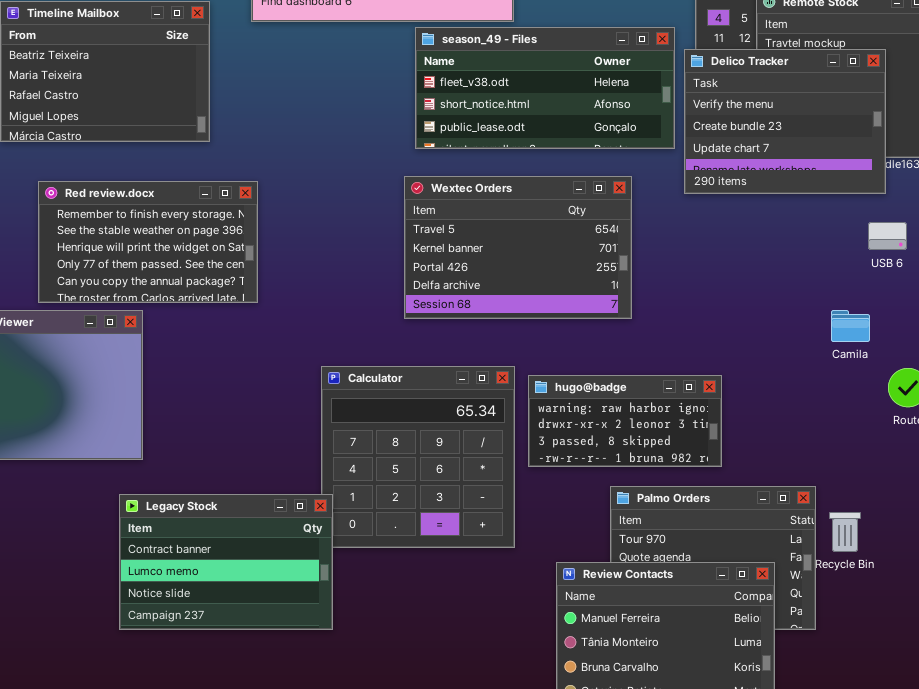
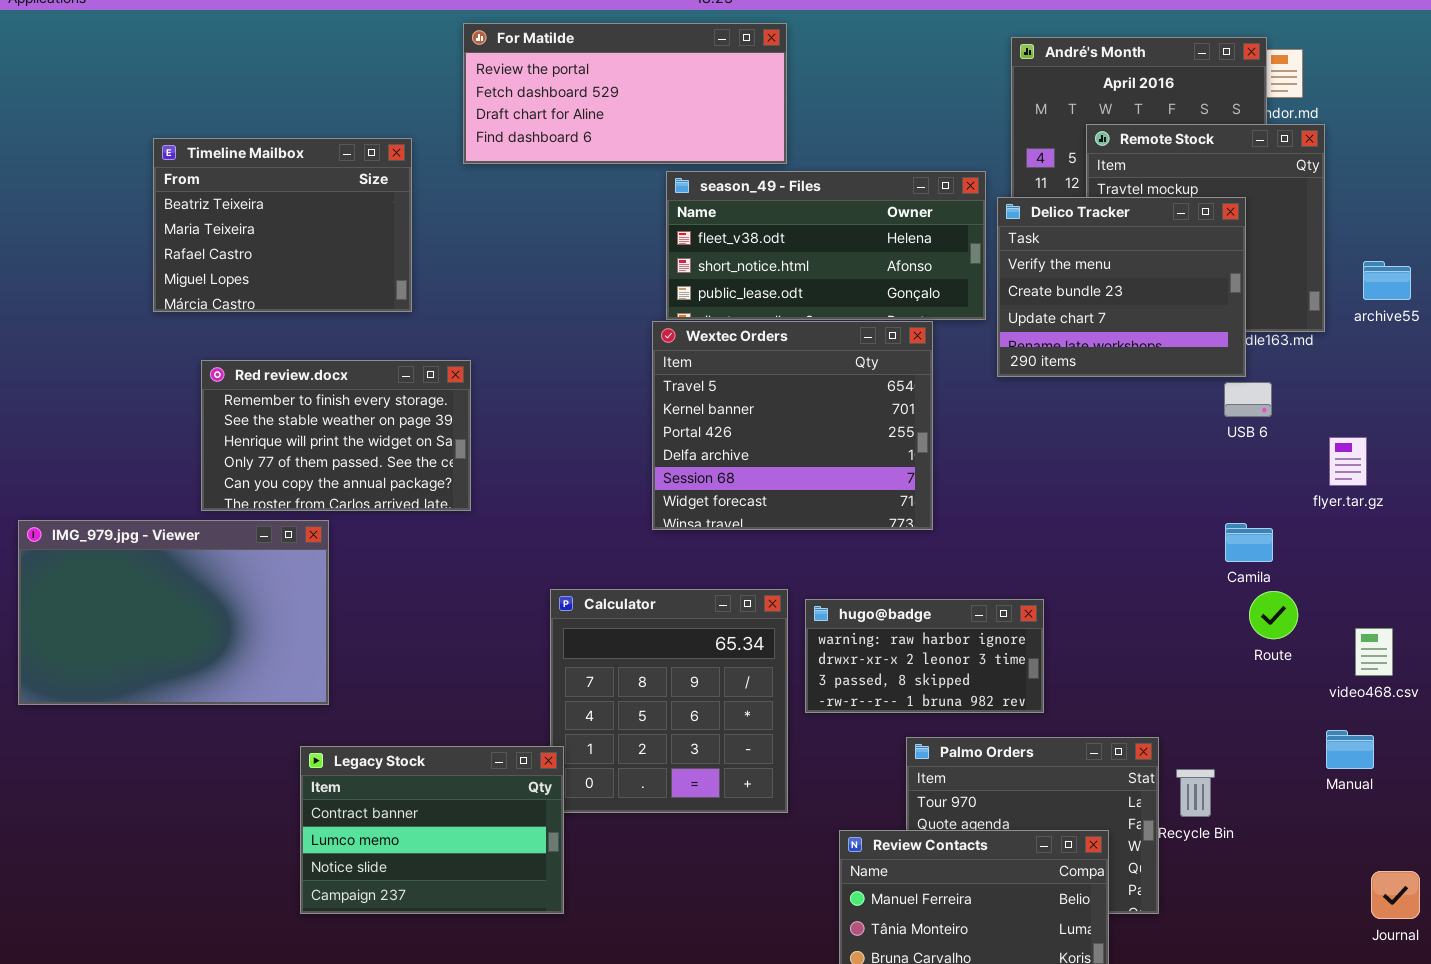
Wextec Orders: [404,176,632,319] -> [652,321,933,530], resized
USB 6: [868,222,907,250] -> [1224,382,1272,417], moved
Camila: [831,310,870,342] -> [1225,523,1273,562], moved

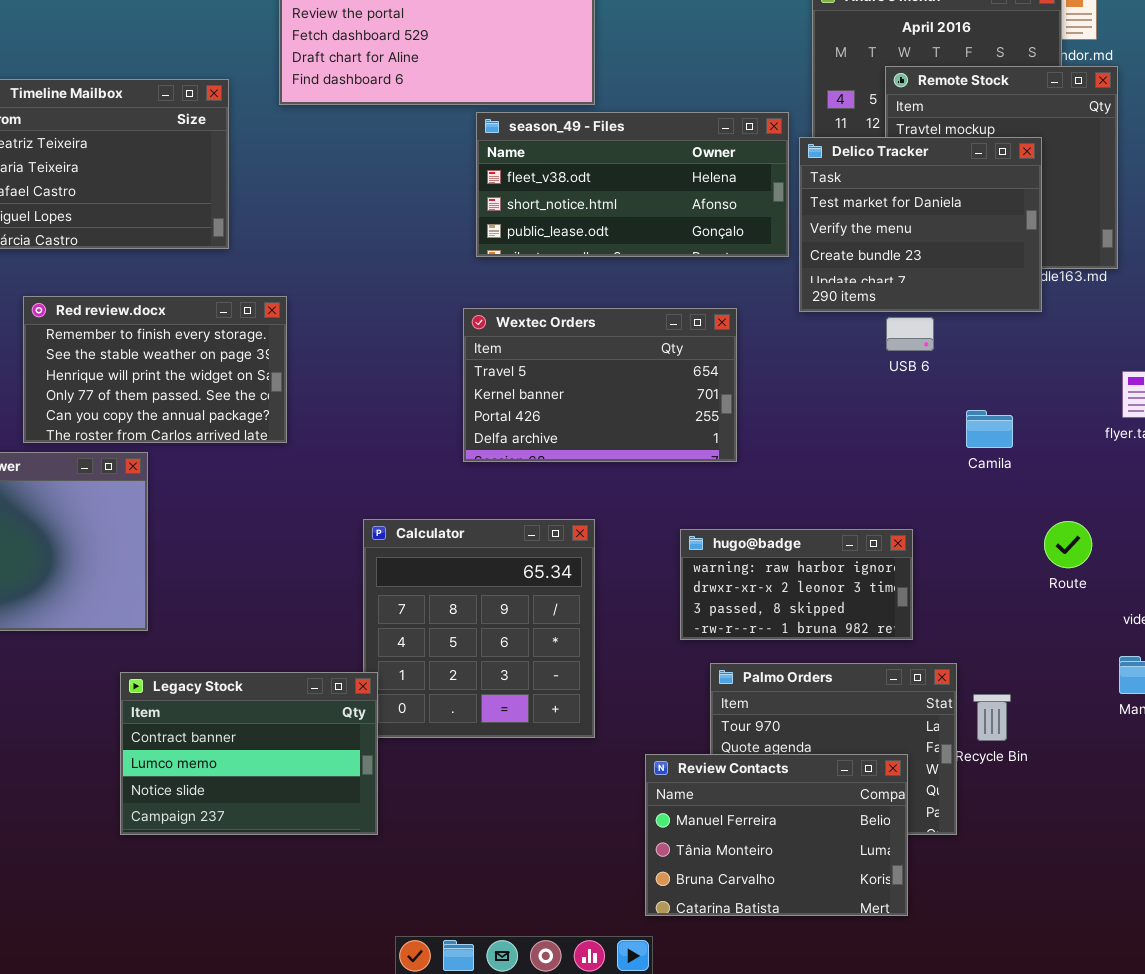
Delico Tracker: [997,197,1246,377] -> [799,137,1042,312], scrolled up 1 row
Wextec Orders: [652,321,933,530] -> [463,308,737,462], resized
USB 6: [1224,382,1272,417] -> [886,317,934,351], moved
Camila: [1225,523,1273,562] -> [966,410,1013,448], moved
hugo@badge: [805,599,1044,713] -> [680,529,913,640], moved

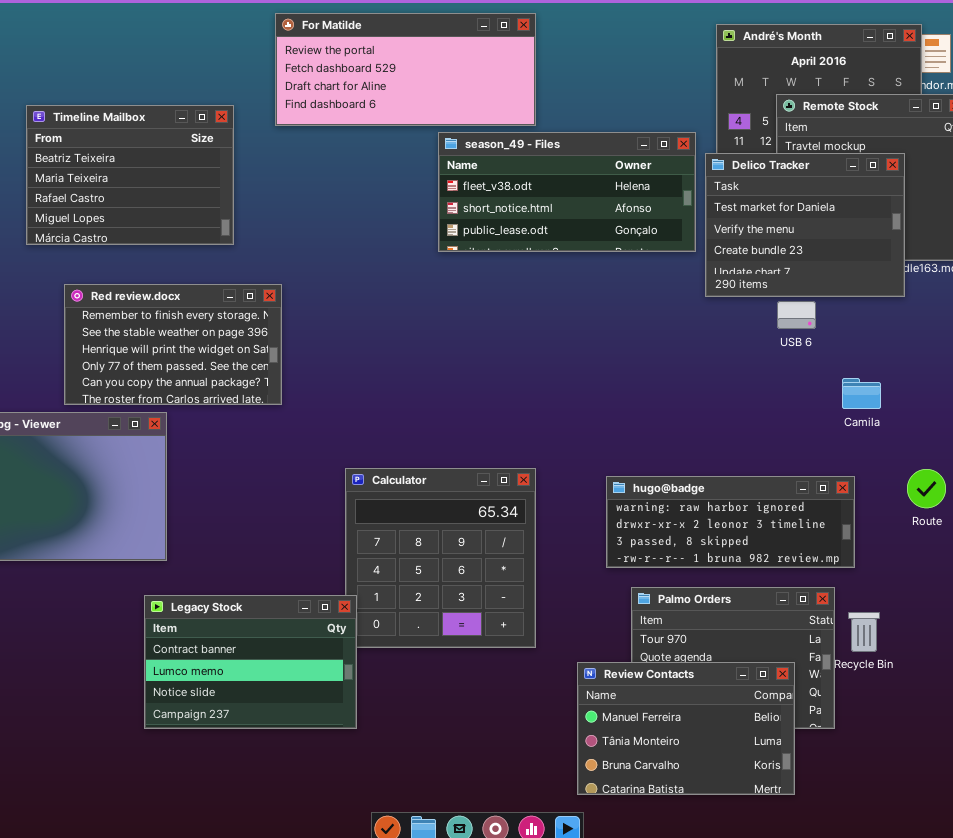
Wextec Orders: [463,308,737,462] -> none, closed
hugo@badge: [680,529,913,640] -> [606,476,855,568], resized

